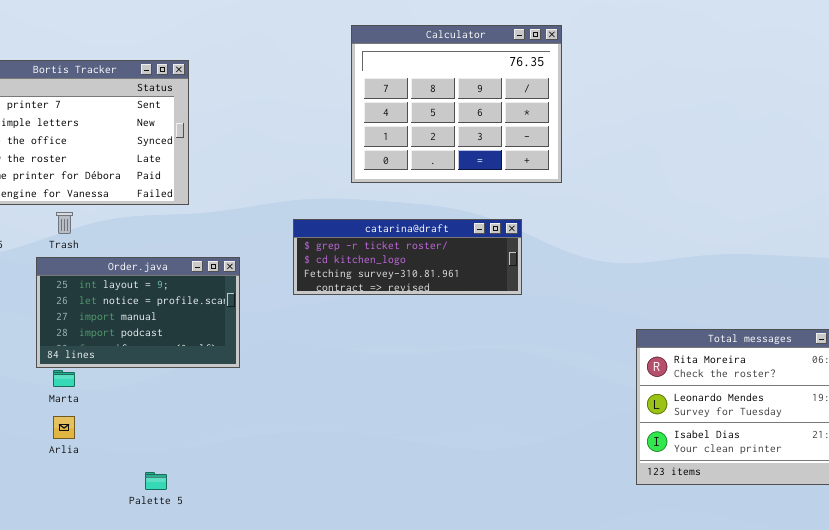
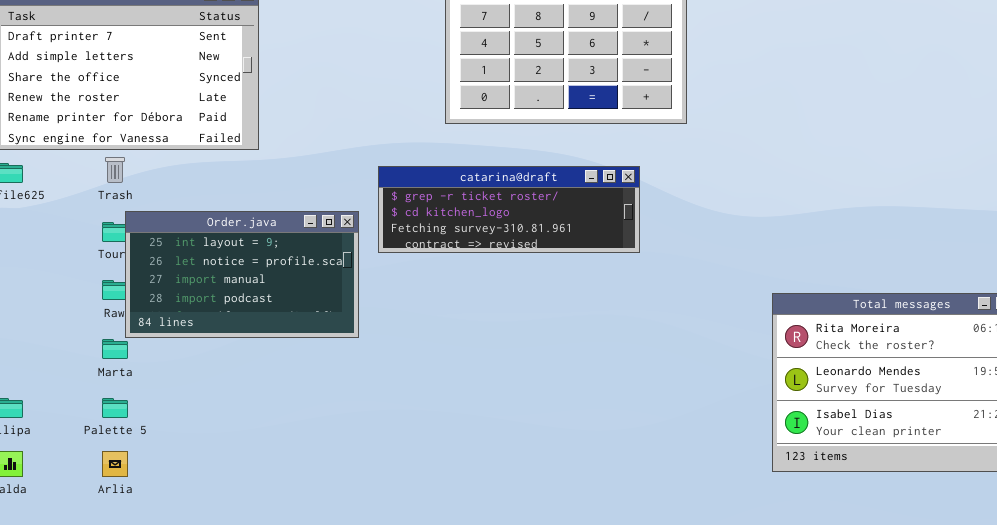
Order.java: [36,257,240,368] -> [125,211,359,338], moved
Arlia: [53,416,75,439] -> [102,451,128,477], moved
Palette 5: [145,472,167,490] -> [102,398,128,418], moved

